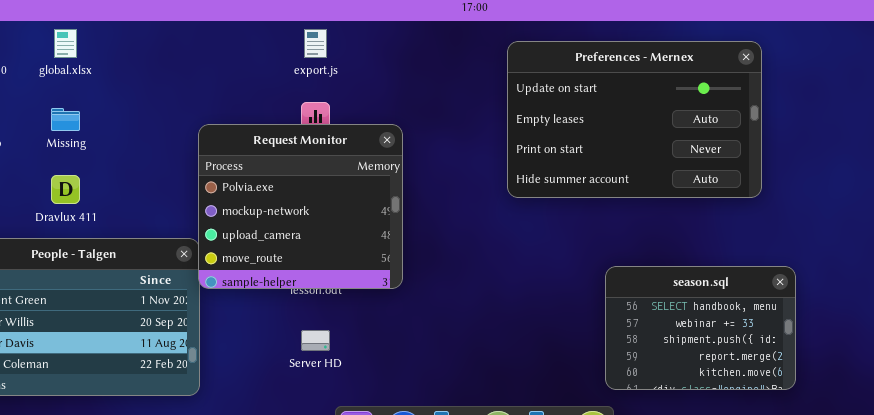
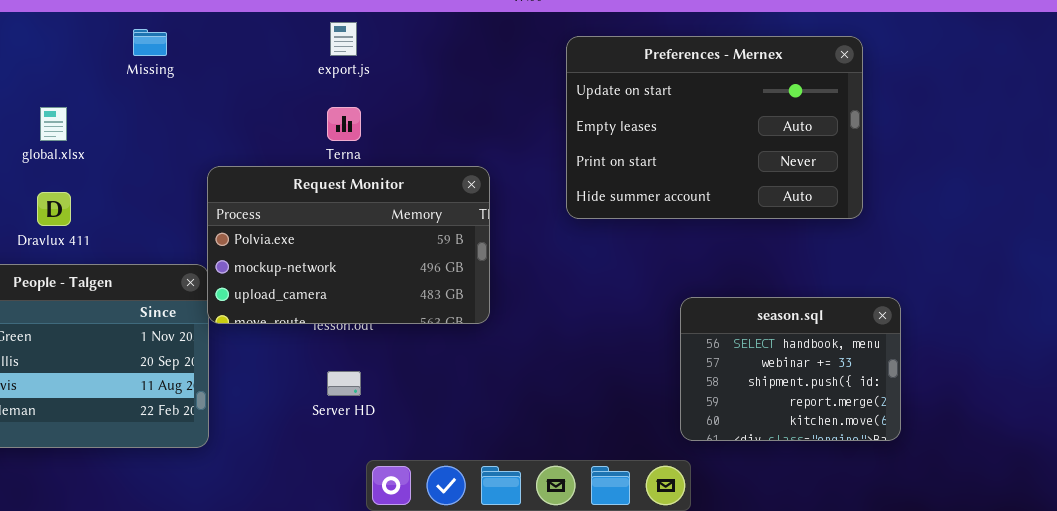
global.xlsx: [54,29,77,58] -> [40,107,67,141], moved
Missing: [51,108,80,131] -> [133,29,167,56], moved
Request Monitor: [198,124,403,289] -> [207,166,490,324], resized

